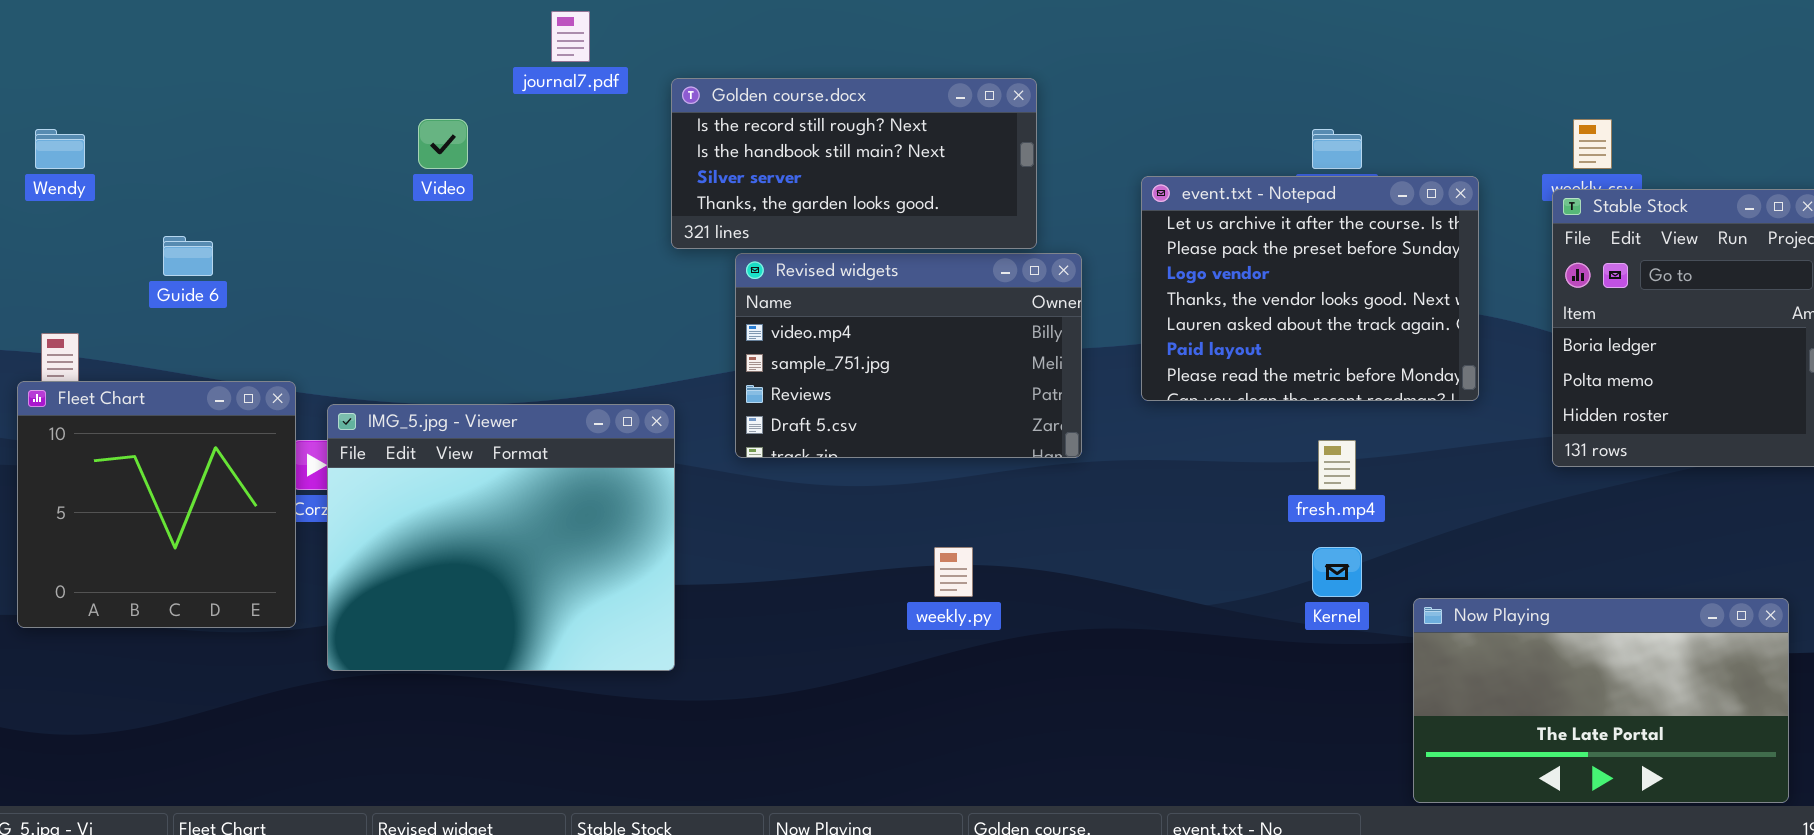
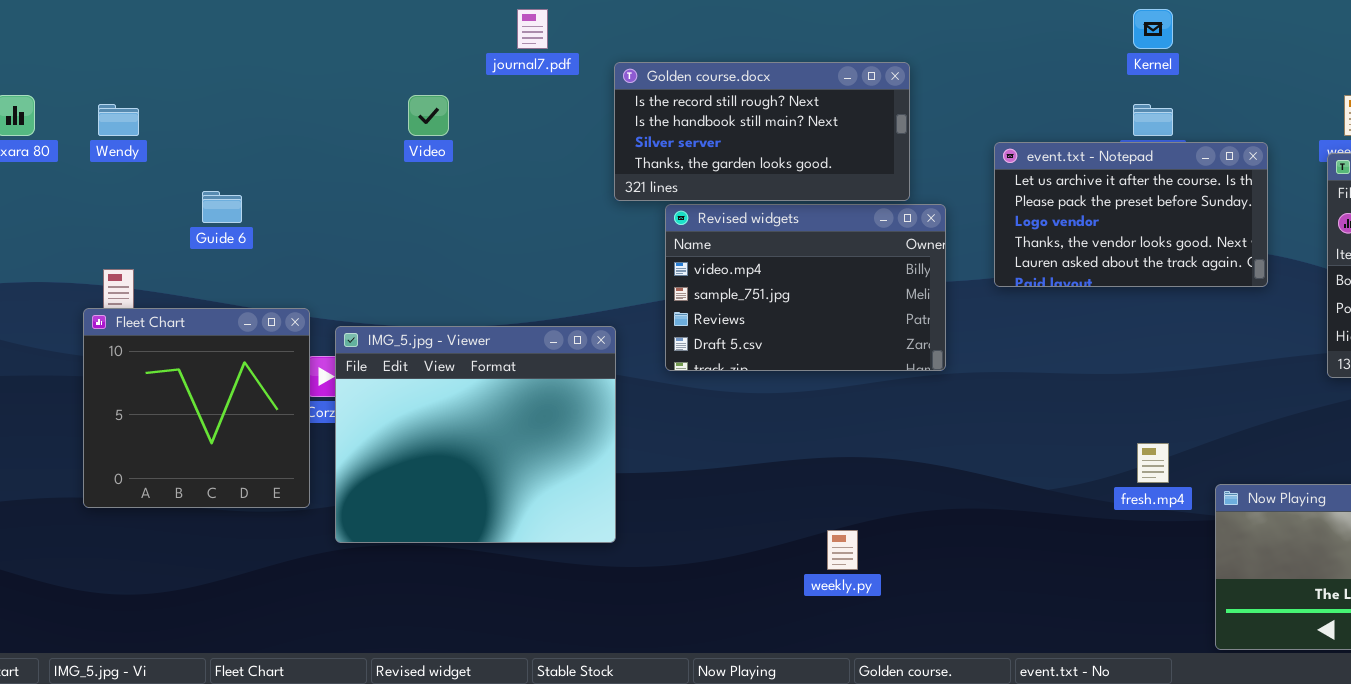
event.txt - Notepad: [1141,176,1479,401] -> [994,142,1268,287], resized
fresh.mp4: [1318,440,1356,490] -> [1137,443,1169,483], moved
weekly.py: [934,547,973,597] -> [827,530,858,570], moved
Kernel: [1312,547,1362,597] -> [1133,9,1173,49], moved

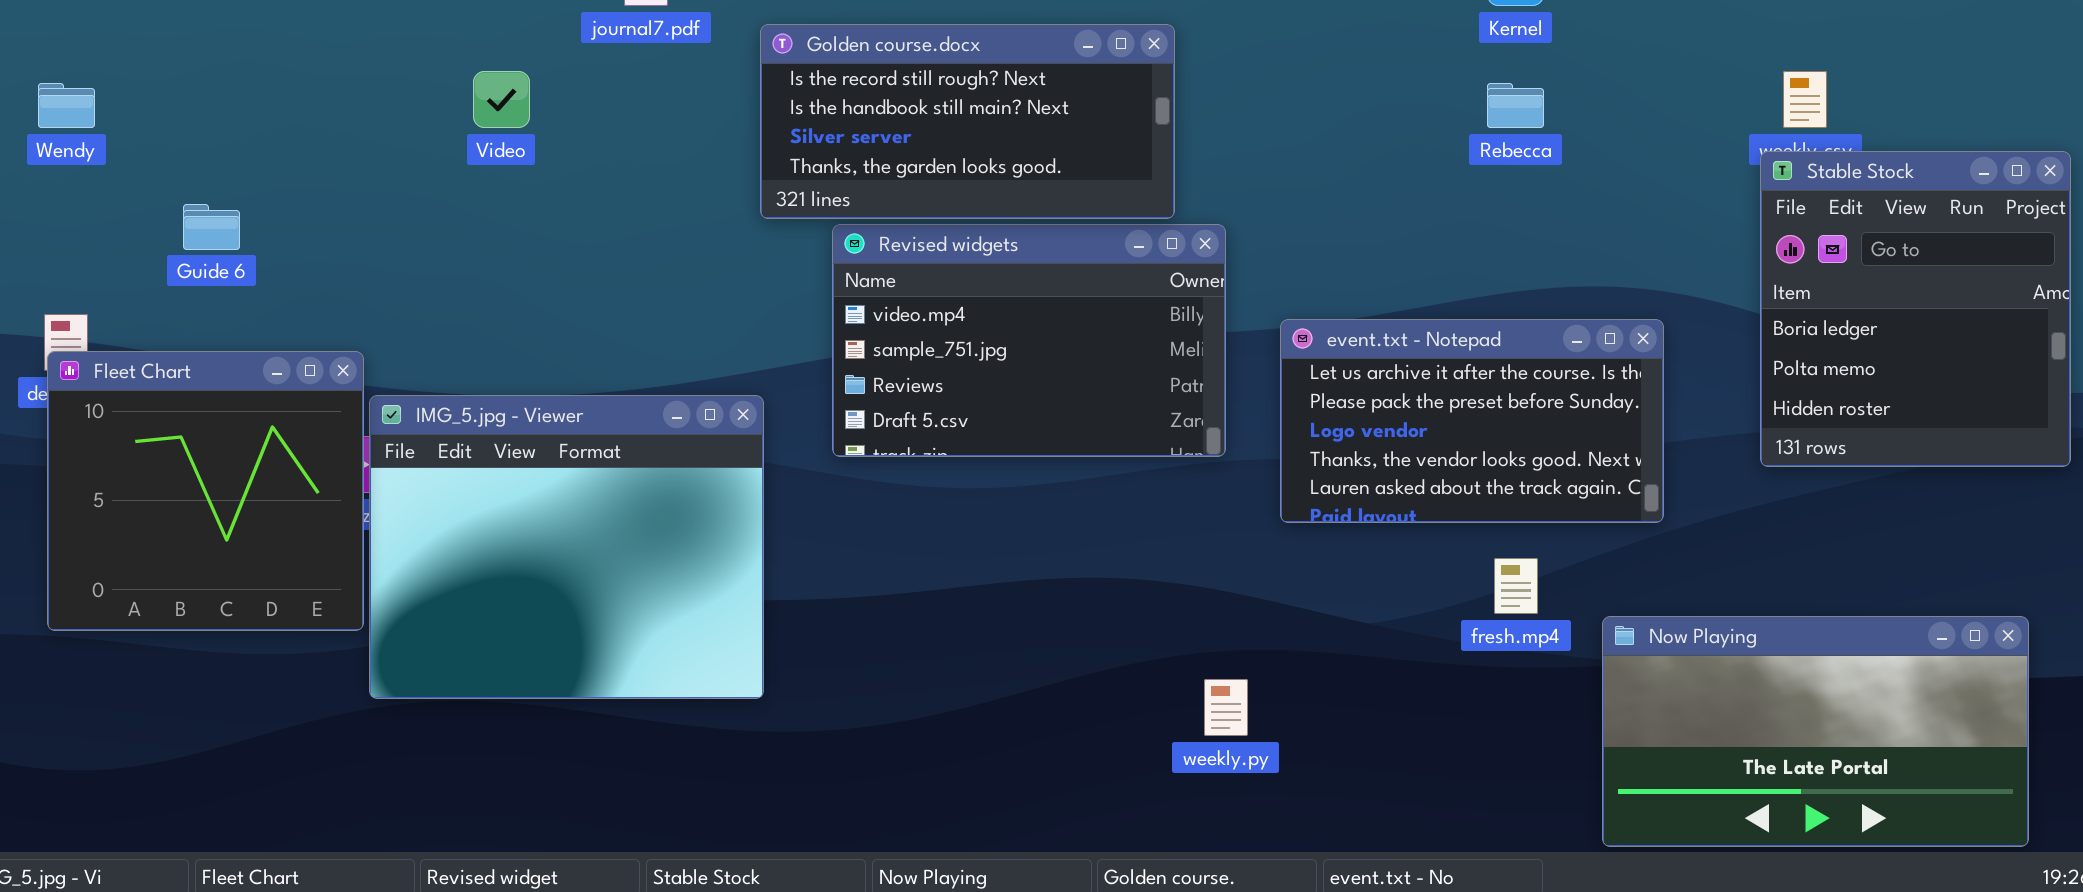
event.txt - Notepad: [994,142,1268,287] -> [1280,319,1664,523], moved
Fleet Chart: [83,308,310,508] -> [47,351,364,631], moved
weekly.py: [827,530,858,570] -> [1204,679,1248,736], moved

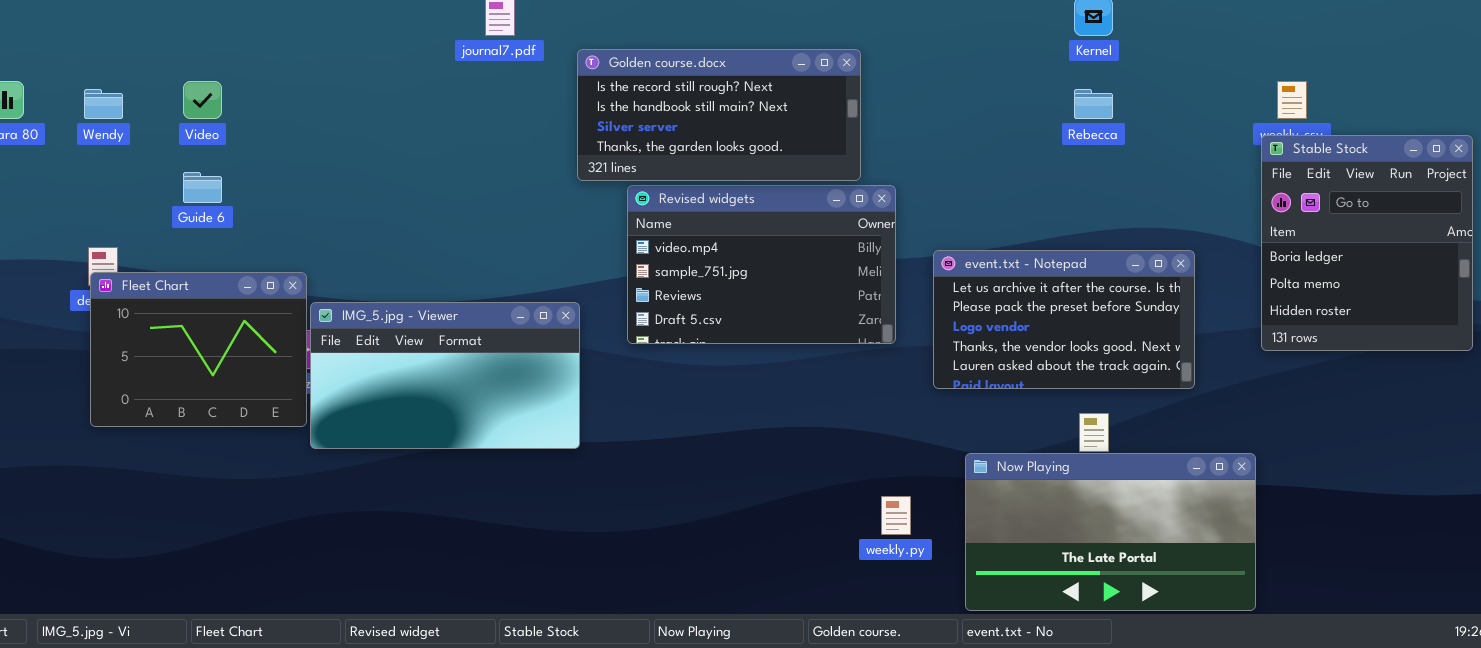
Video: [473,71,530,128] -> [183,81,222,119], moved
Fleet Chart: [47,351,364,631] -> [90,272,307,427], resized
IMG_5.jpg - Viewer: [369,395,764,699] -> [310,302,580,449], resized
Now Playing: [1602,616,2029,847] -> [965,453,1256,611], moved

